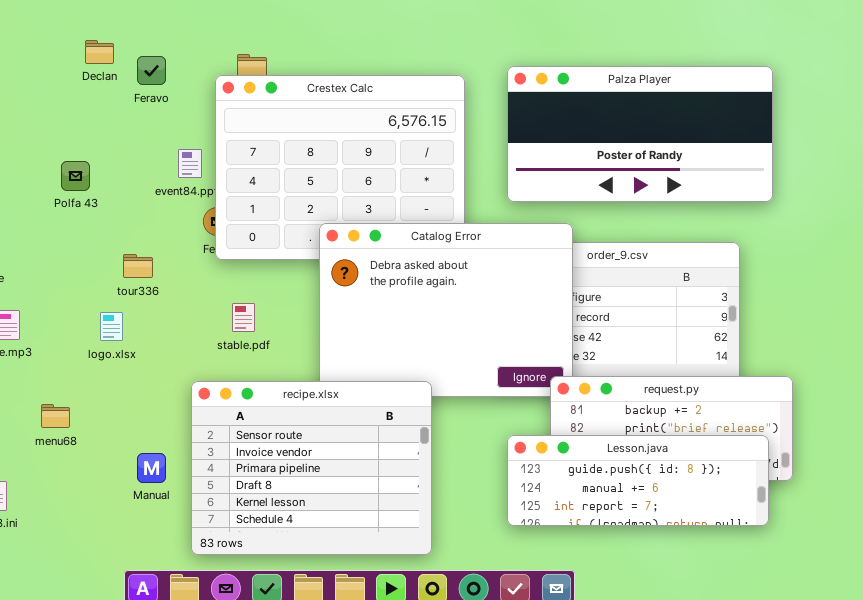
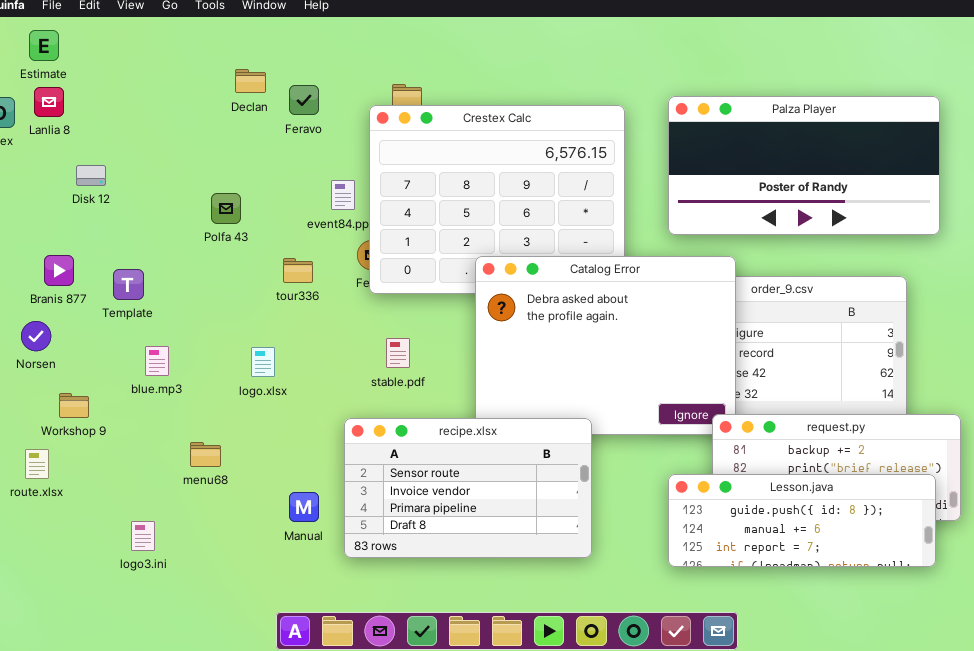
tour336: [123,254,153,278] -> [283,258,313,283], moved
recipe.xlsx: [191,381,432,555] -> [344,418,592,558], resized

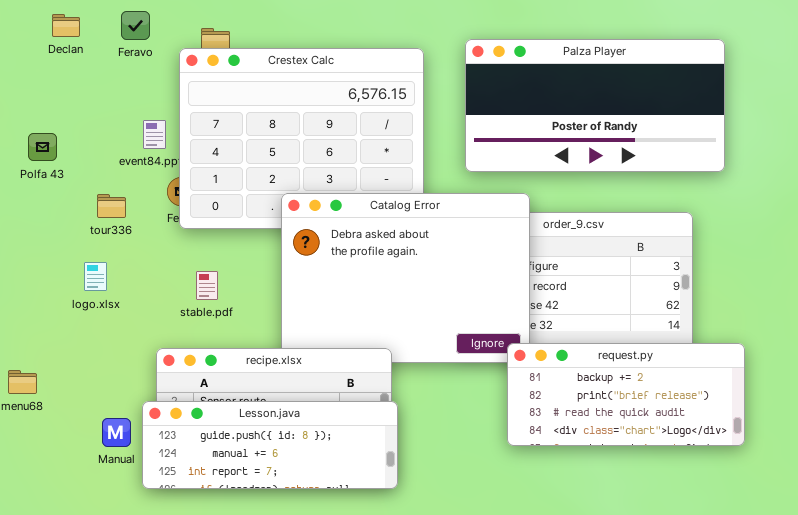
Feravo: [289,85,319,115] -> [121,11,150,40], moved
logo.xlsx: [251,347,275,377] -> [84,262,107,291], moved
Lesson.java: [668,474,936,567] -> [142,401,398,489], moved

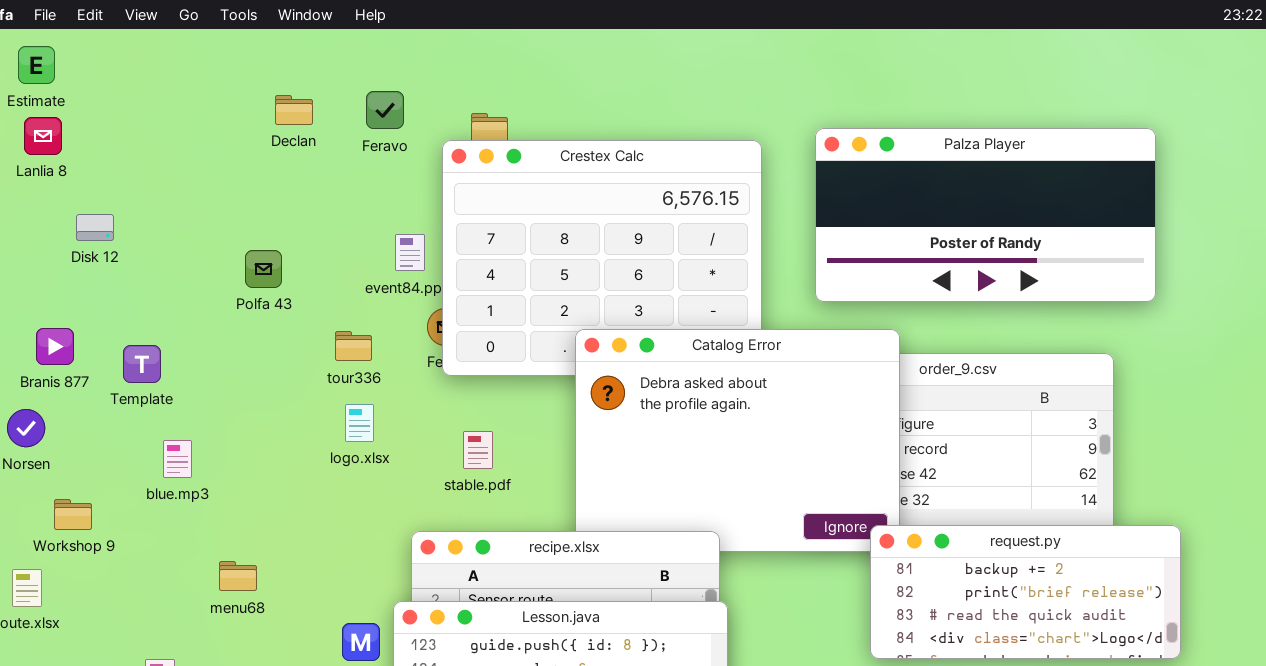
logo.xlsx: [84,262,107,291] -> [345,404,374,442], moved

